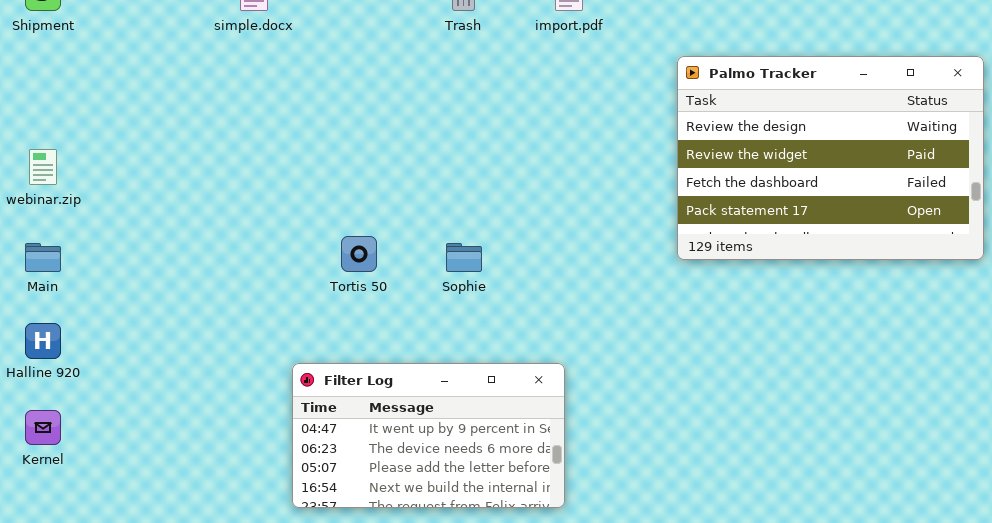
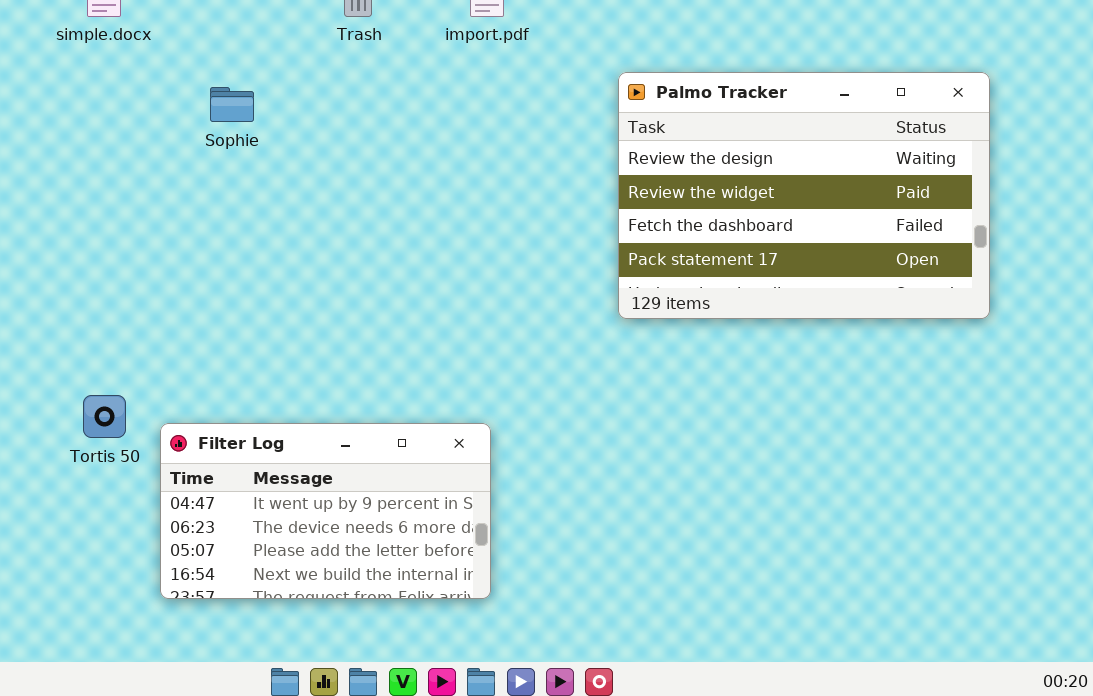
Tortis 50: [341,236,377,272] -> [83,395,126,438], moved
Sophie: [446,243,482,272] -> [210,87,254,122], moved
Filter Log: [292,363,565,508] -> [160,423,491,599], moved

